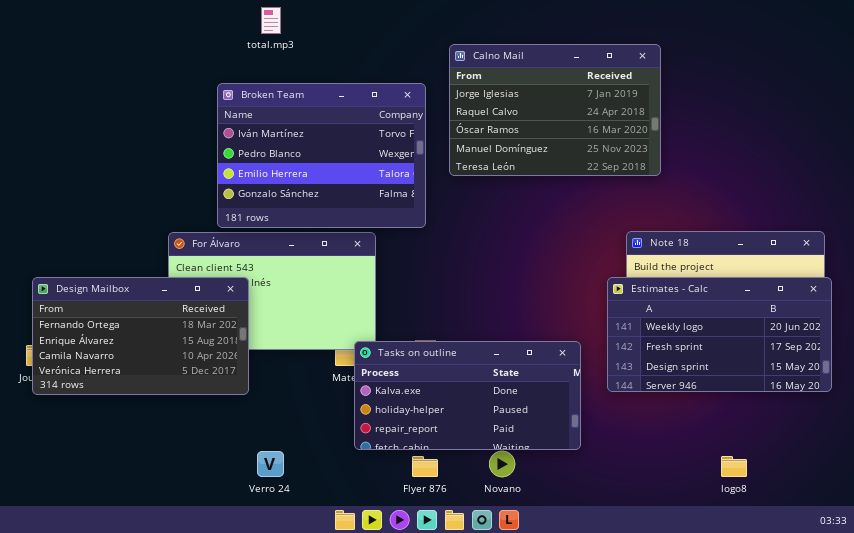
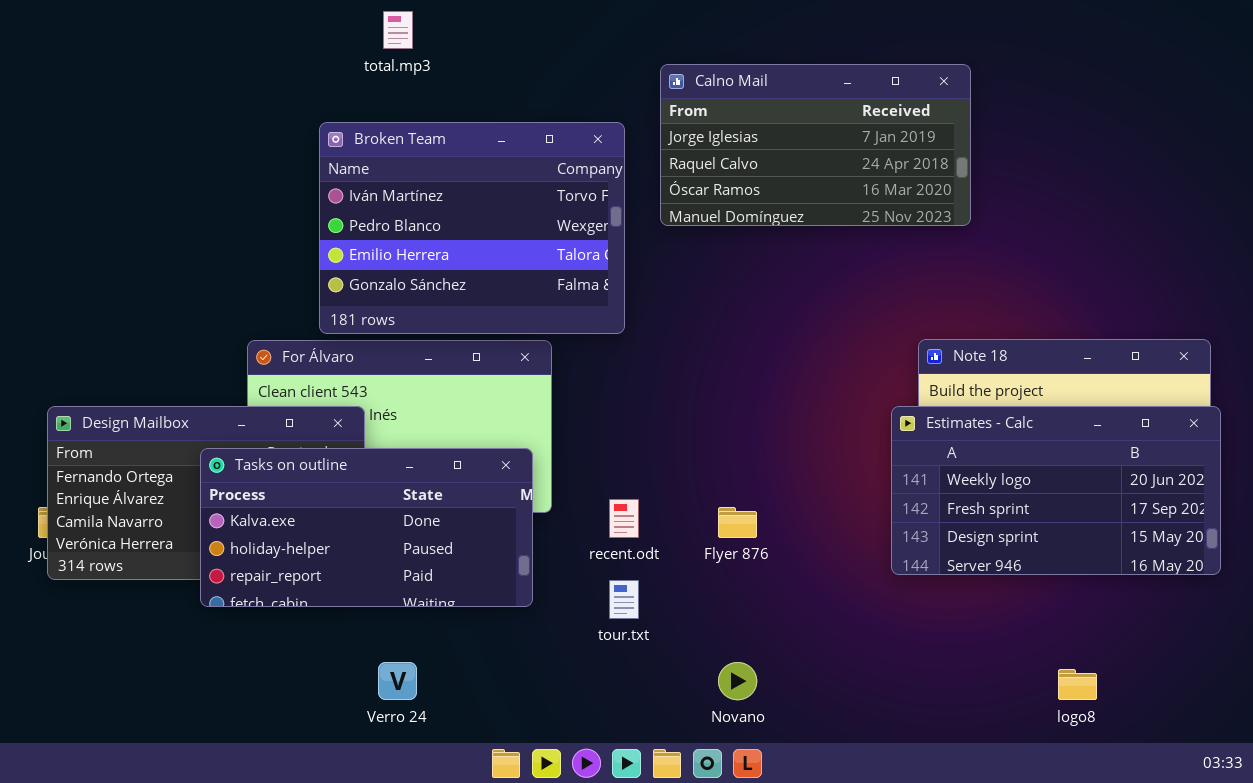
Calno Mail: [449,44,661,176] -> [660,64,971,226], resized
Tasks on outline: [354,341,581,450] -> [200,448,533,607], moved
Flyer 876: [412,456,438,477] -> [718,507,757,538], moved

